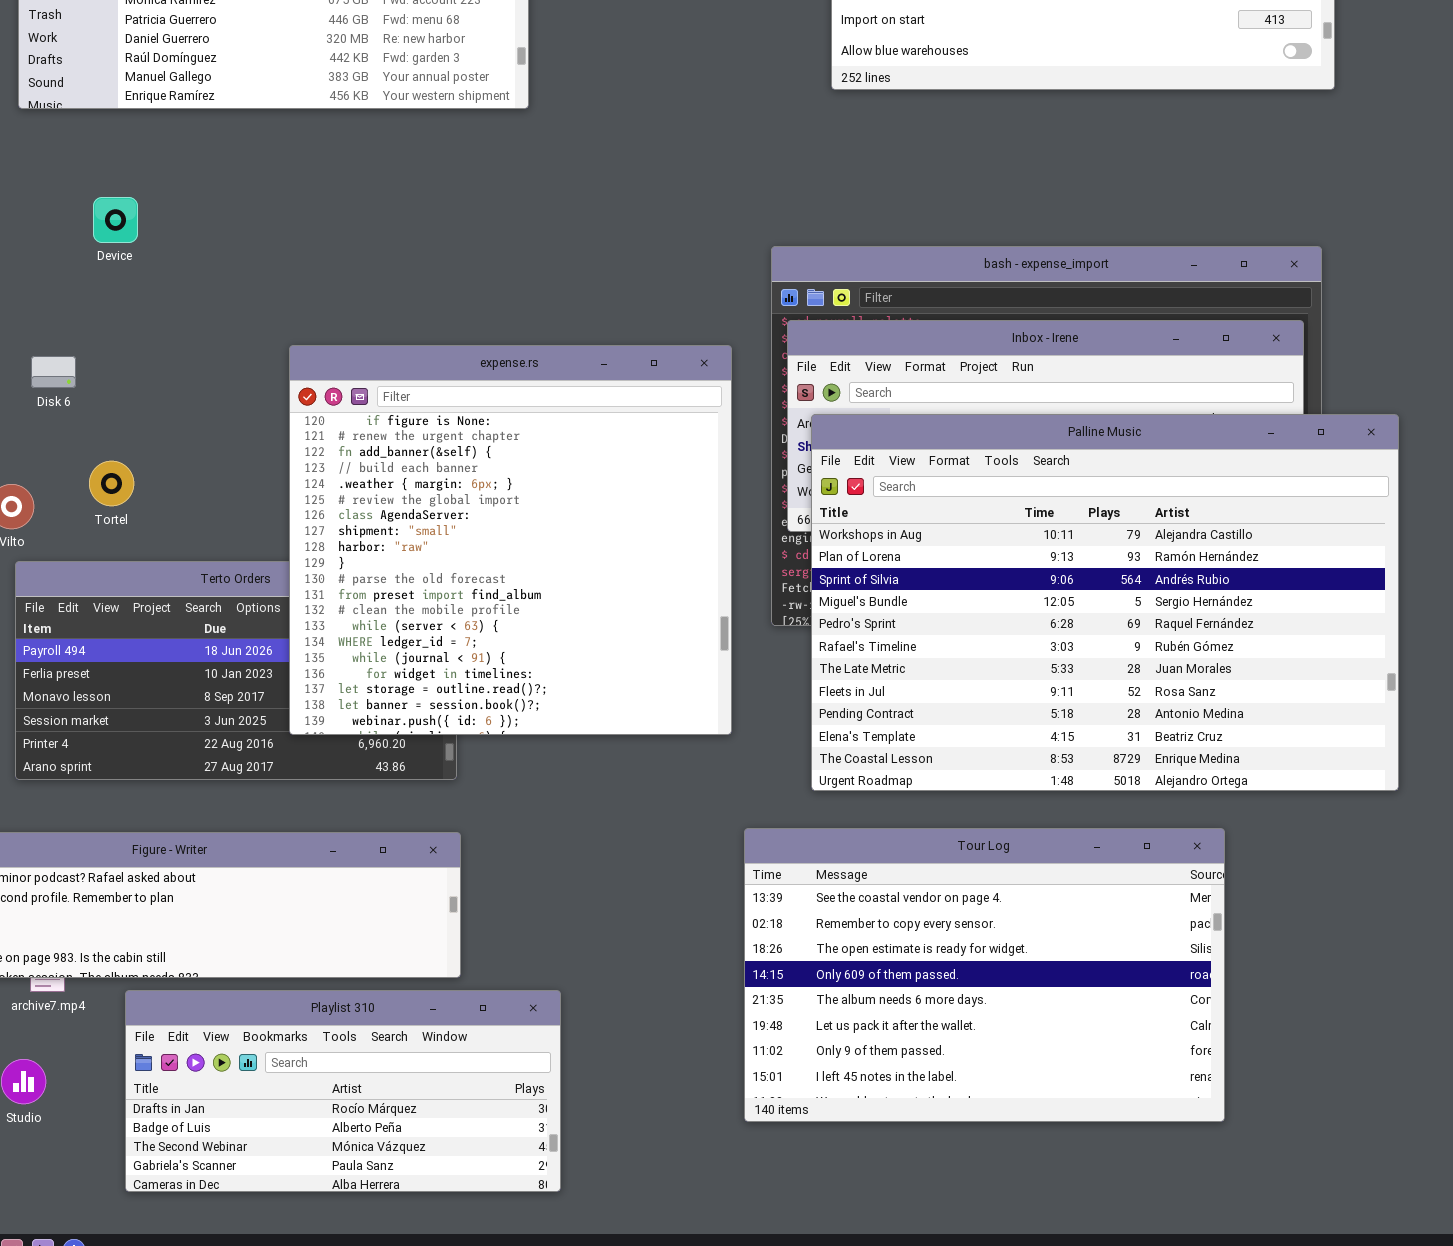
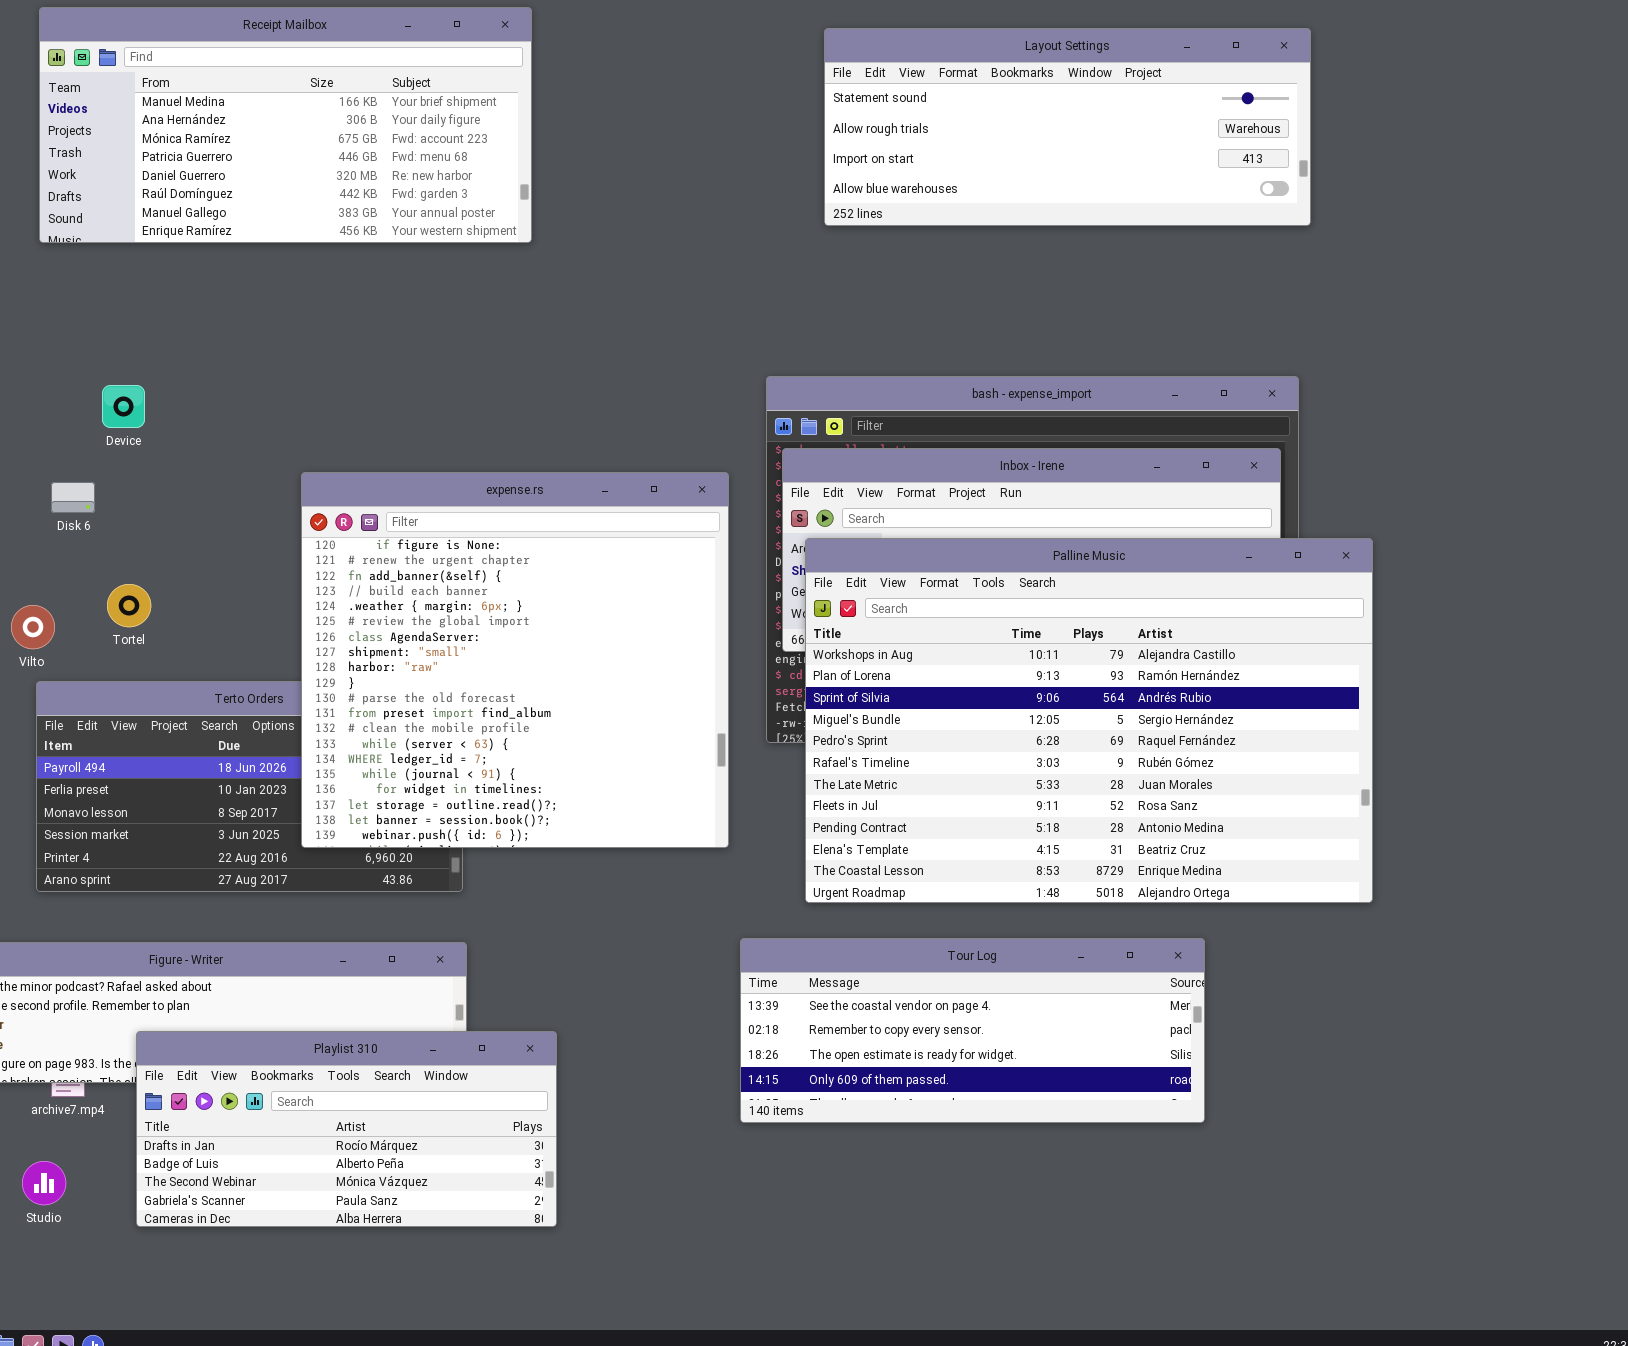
Device: [93,197,138,243] -> [102,385,145,428], moved
Tour Log: [744,828,1225,1122] -> [740,938,1205,1123], resized
Playlist 310: [125,990,561,1192] -> [136,1031,557,1227], moved

